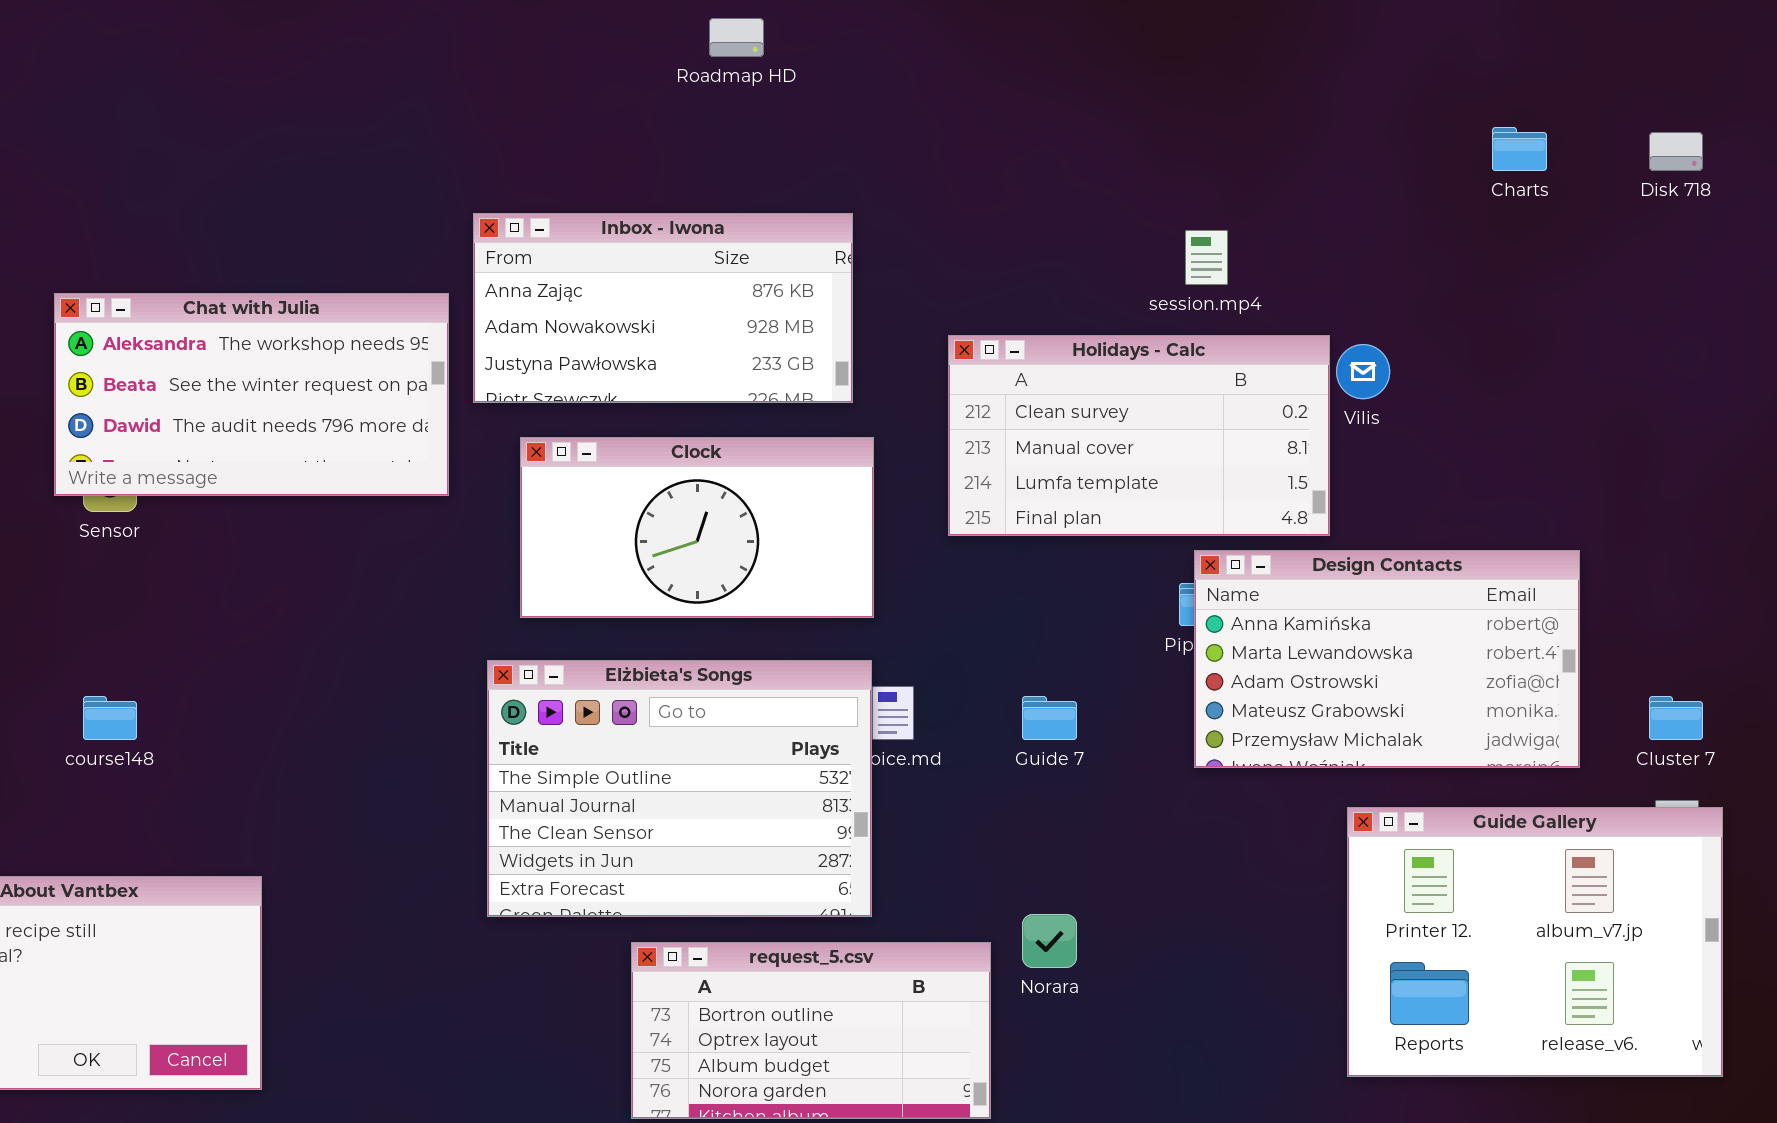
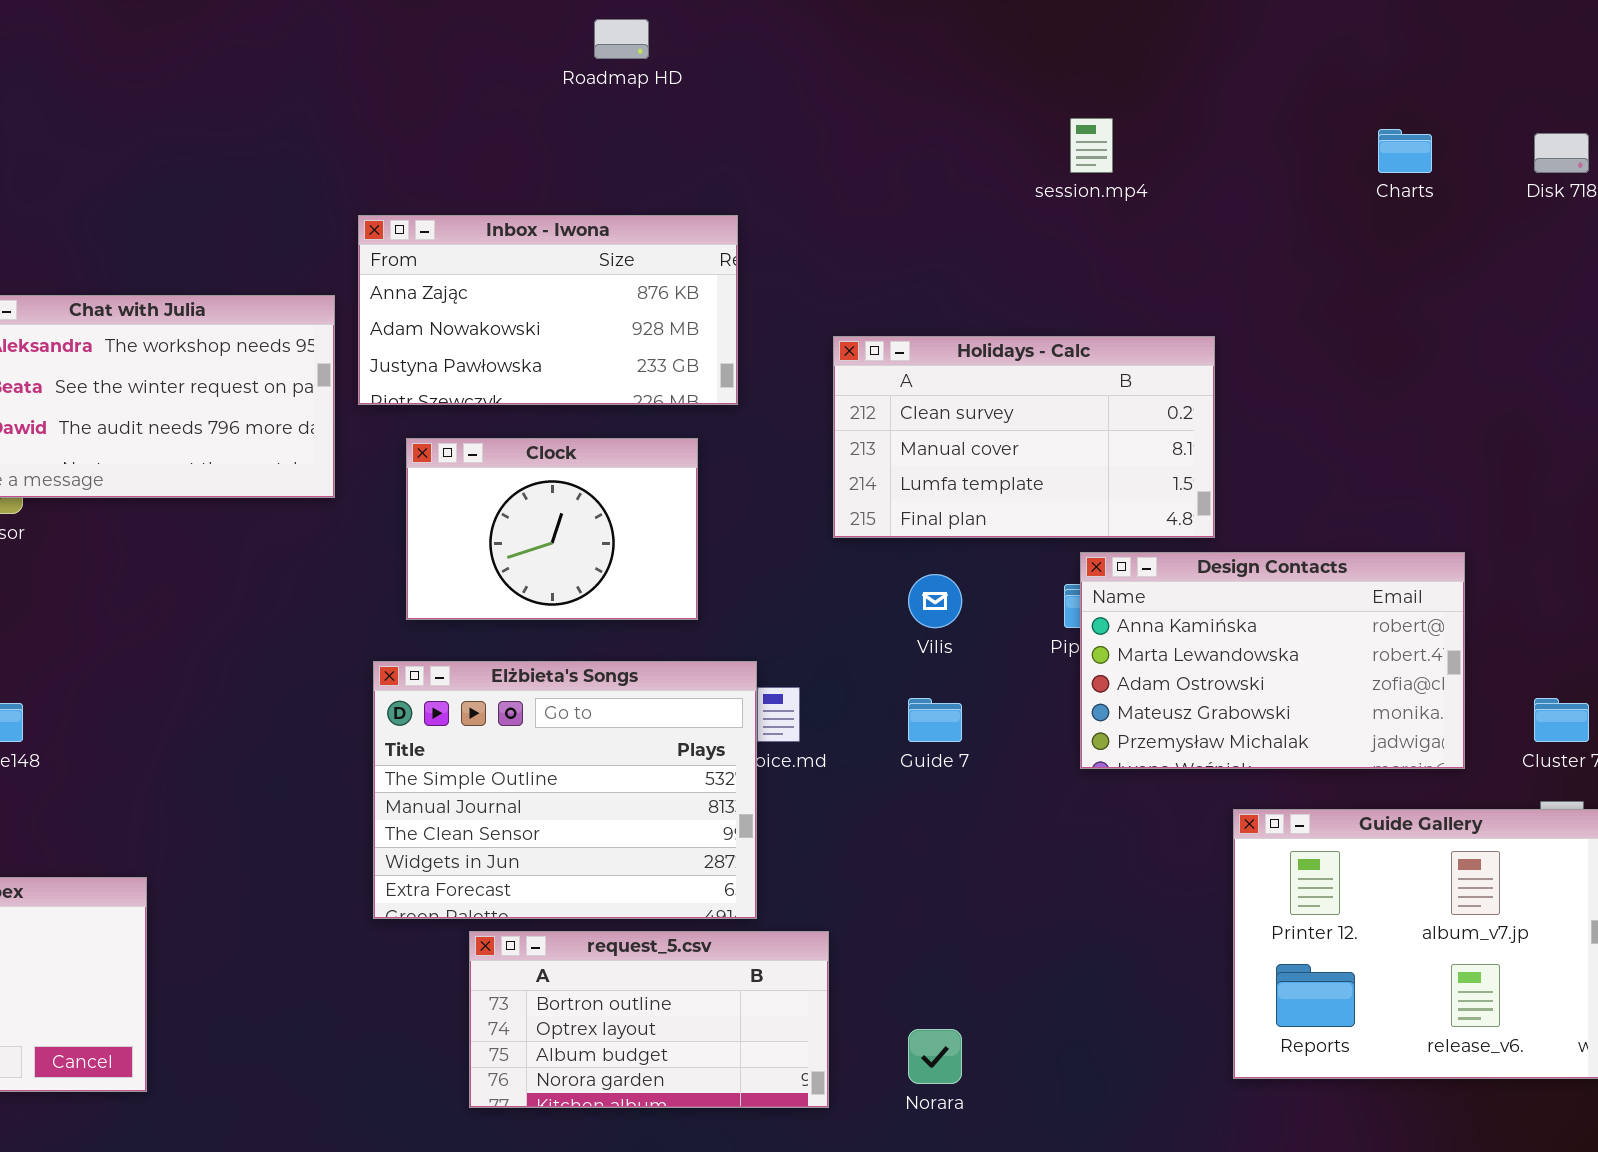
session.mp4: [1185,230,1228,285] -> [1070,118,1113,173], moved
Vilis: [1336,344,1390,399] -> [908,574,962,628], moved
Clock: [520,437,874,618] -> [406,438,698,620], resized
Norara: [1022,914,1077,968] -> [908,1029,962,1084], moved
request_5.csv: [631,942,991,1119] -> [469,931,829,1108], moved

